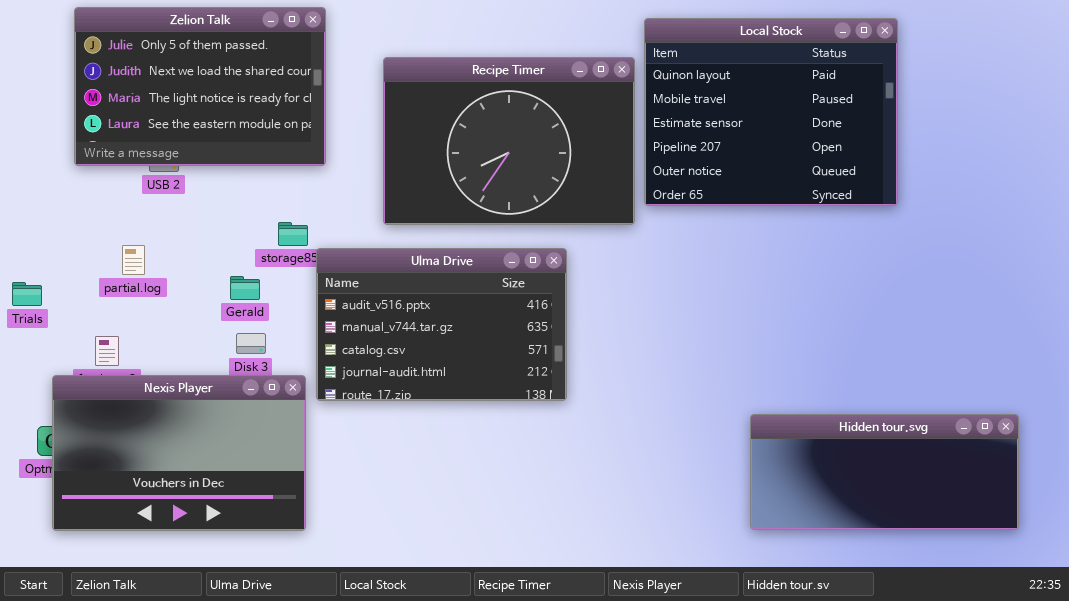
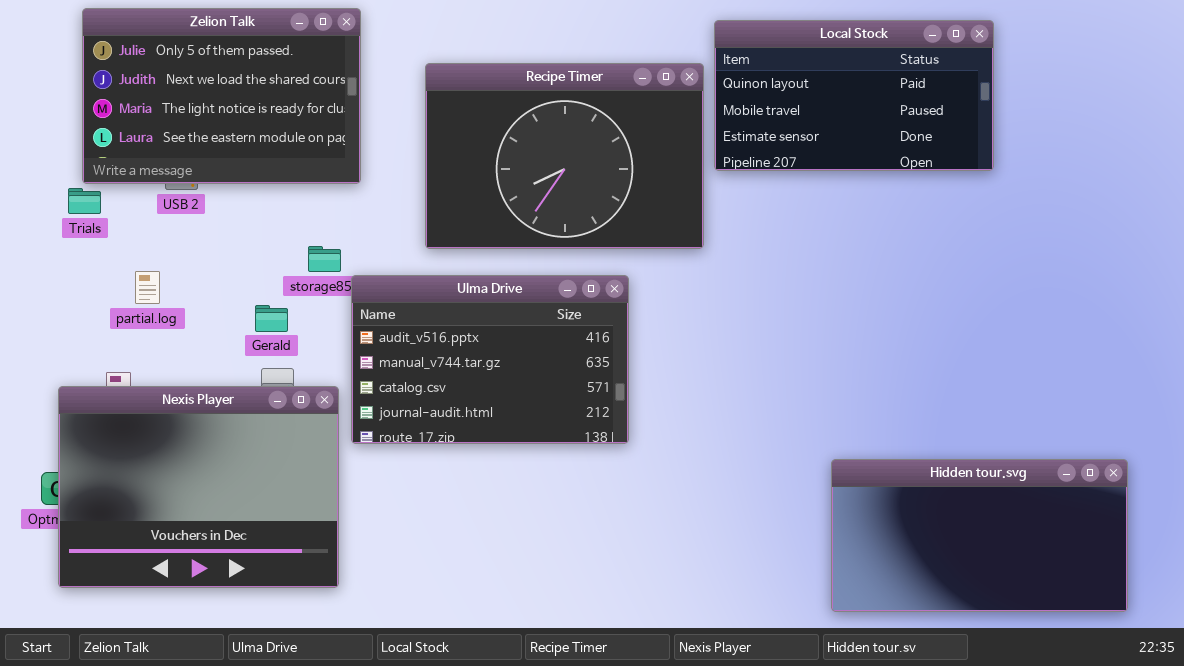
Local Stock: [644,18,898,206] -> [714,20,994,171], resized
Trials: [12,282,42,306] -> [68,188,101,214], moved
Nexis Player: [52,375,306,531] -> [58,386,339,588], resized
Hidden tour.svg: [750,414,1019,530] -> [831,459,1128,612], resized

